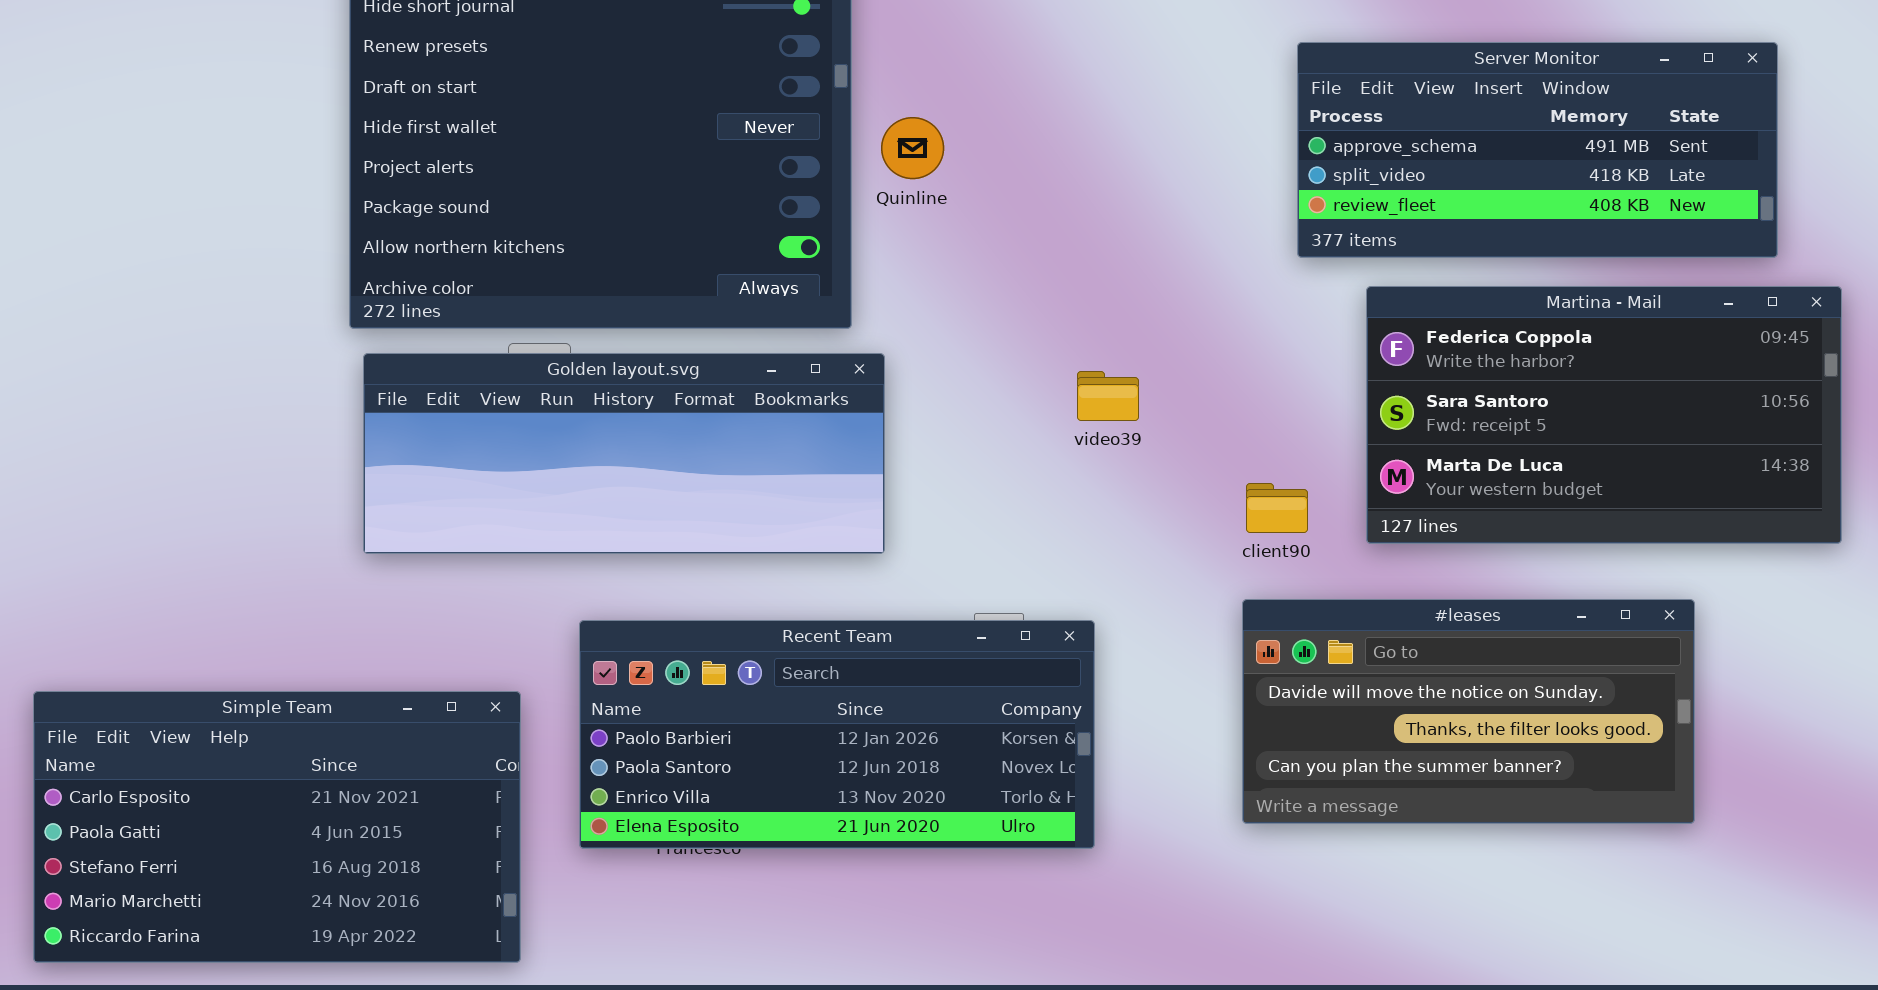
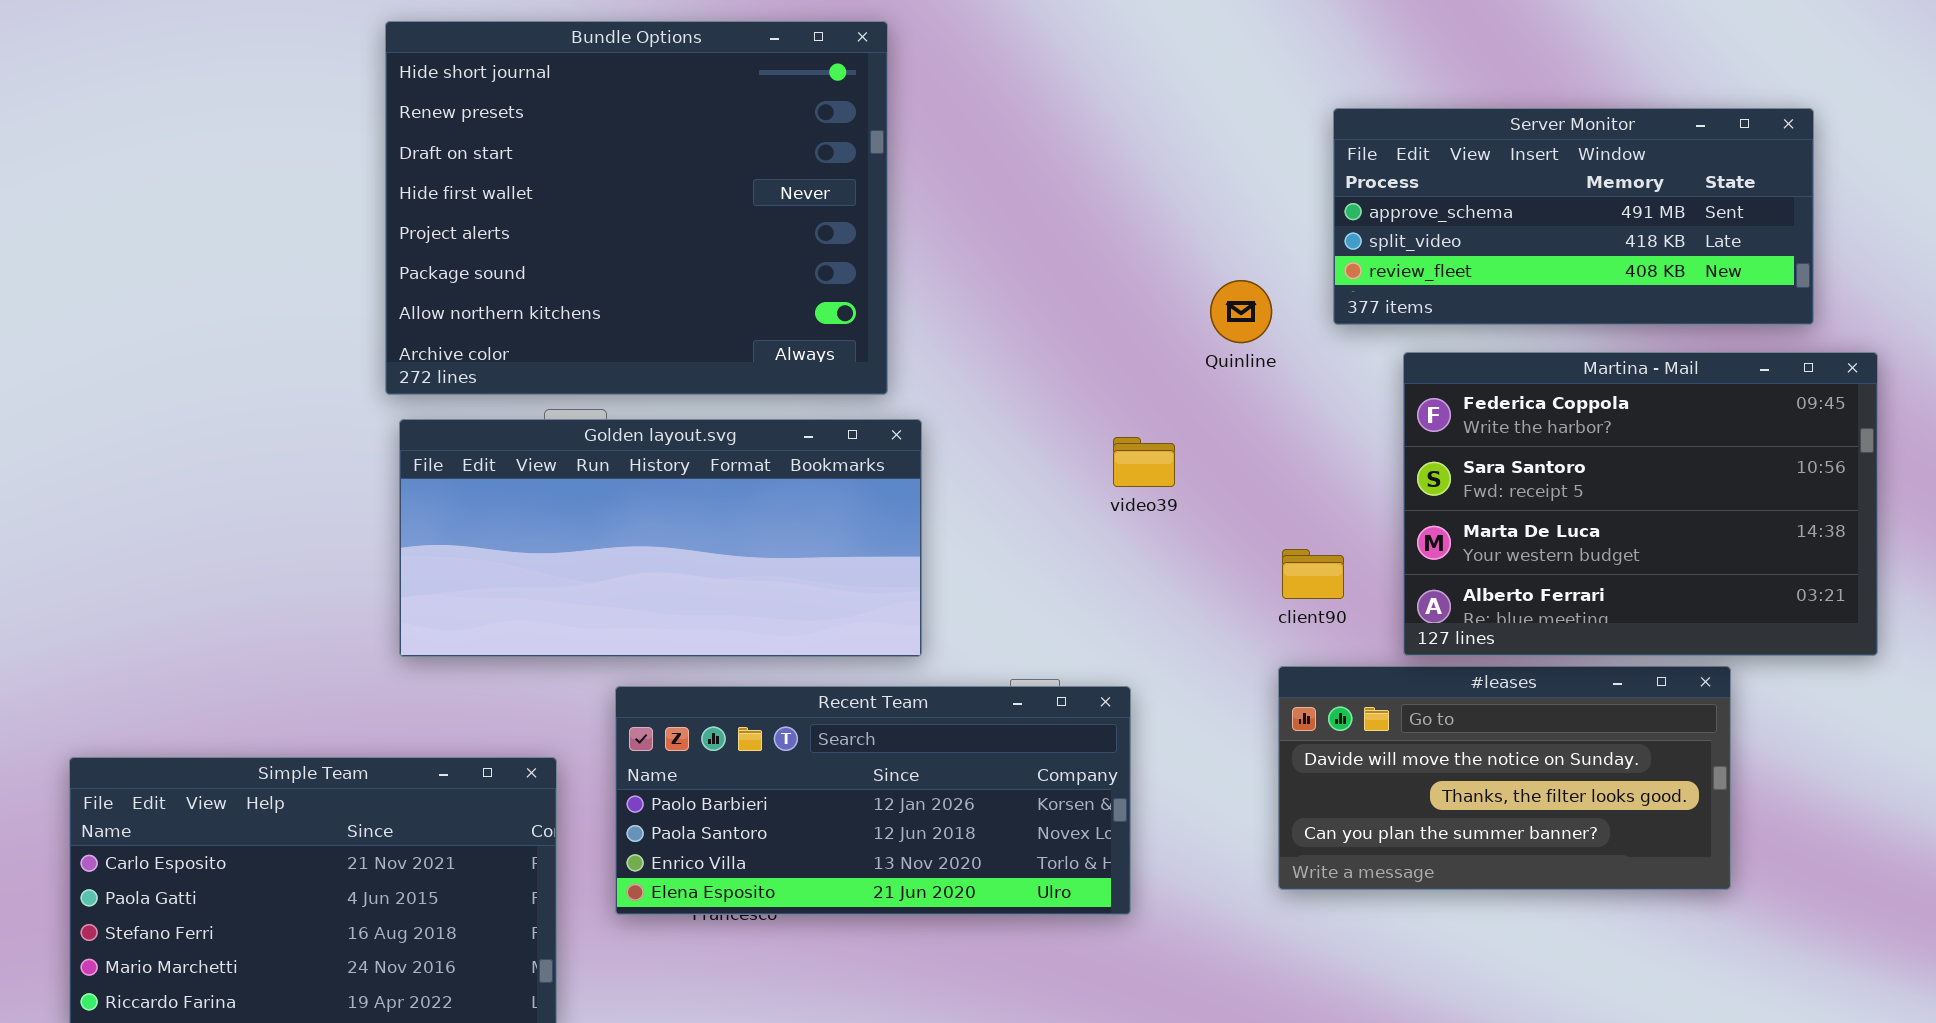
Quinline: [881,117,944,179] -> [1210,280,1272,343], moved
Martina - Mail: [1366,286,1842,544] -> [1403,352,1878,656], resized
Golden layout.svg: [363,353,885,554] -> [399,419,922,657], resized

